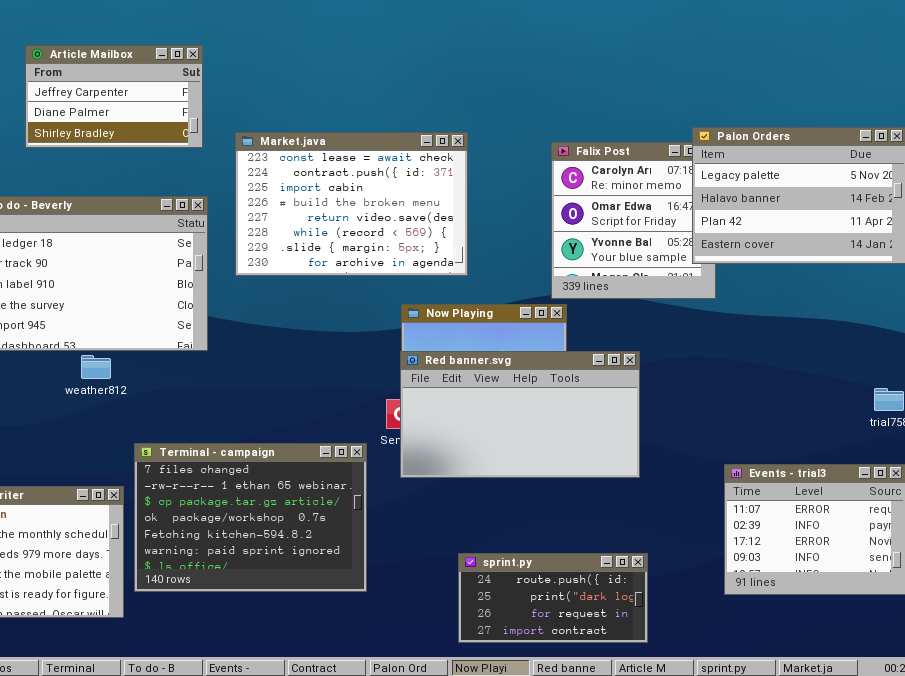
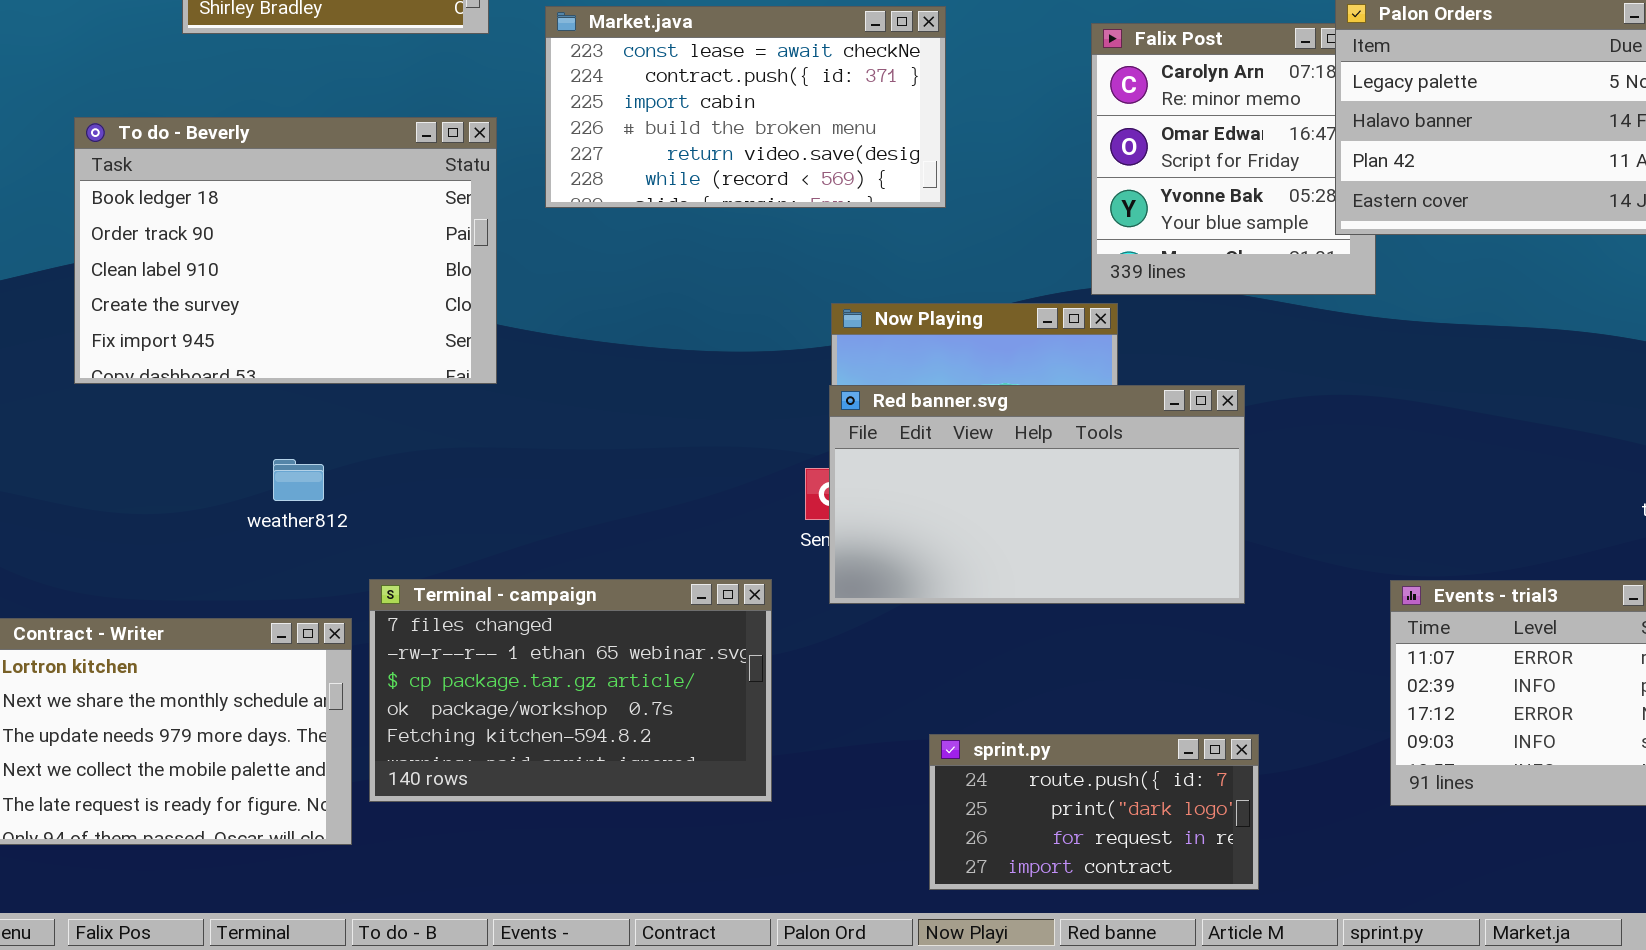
Market.java: [235,132,468,276] -> [545,6,946,208], resized
weather812: [81,355,111,379] -> [273,459,324,501], moved
Terminal - campaign: [134,443,367,592] -> [369,579,772,802], resized

